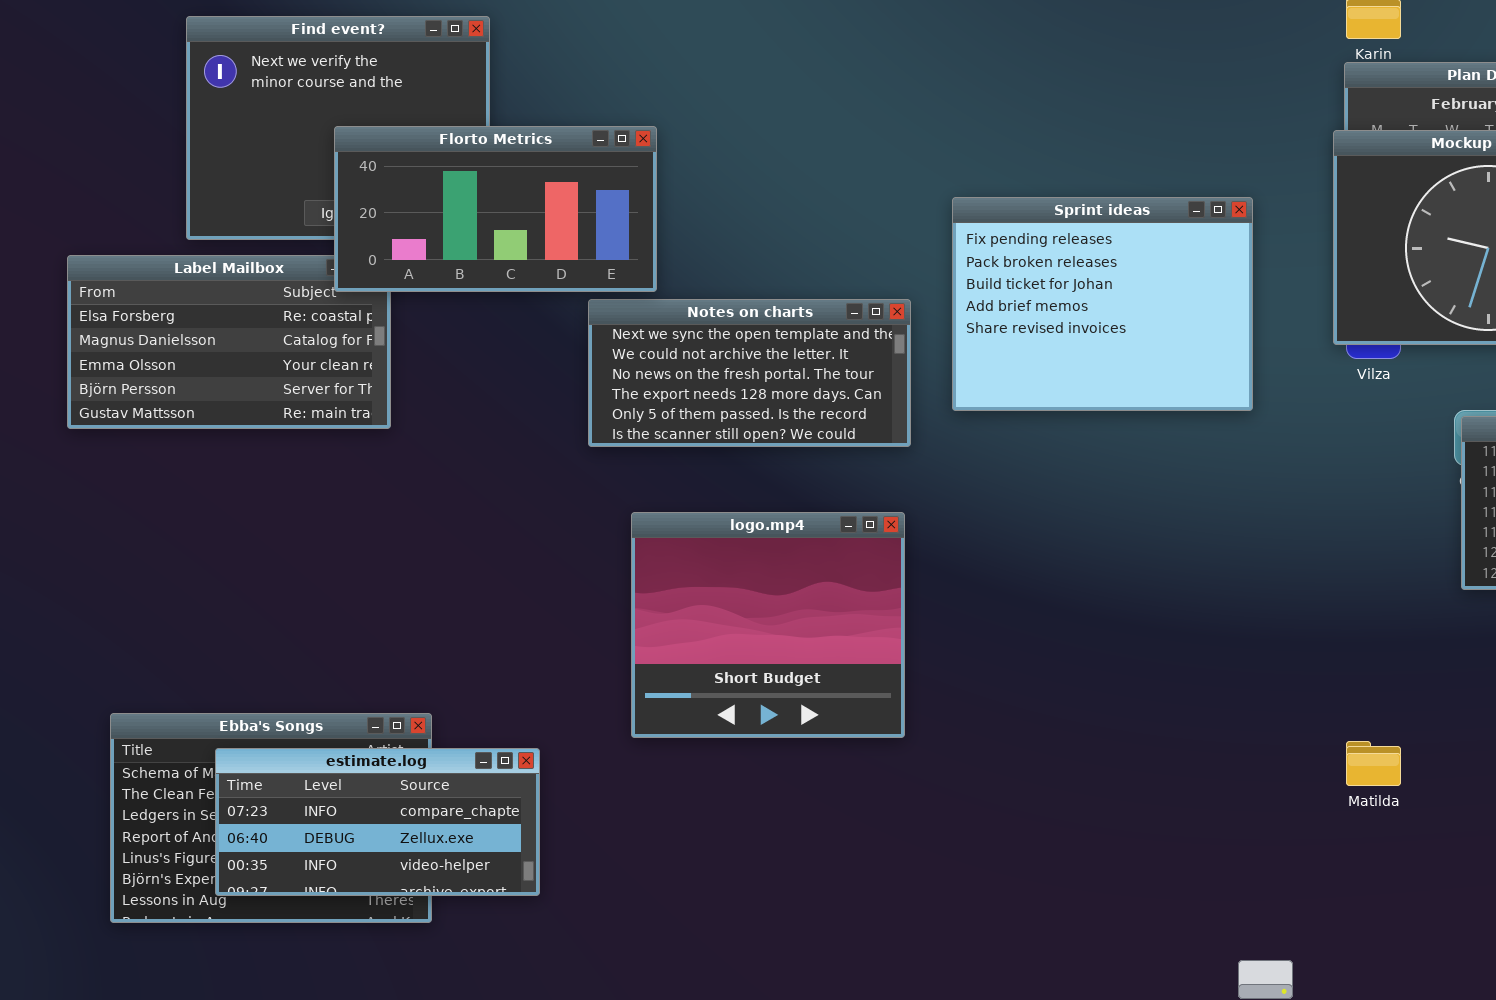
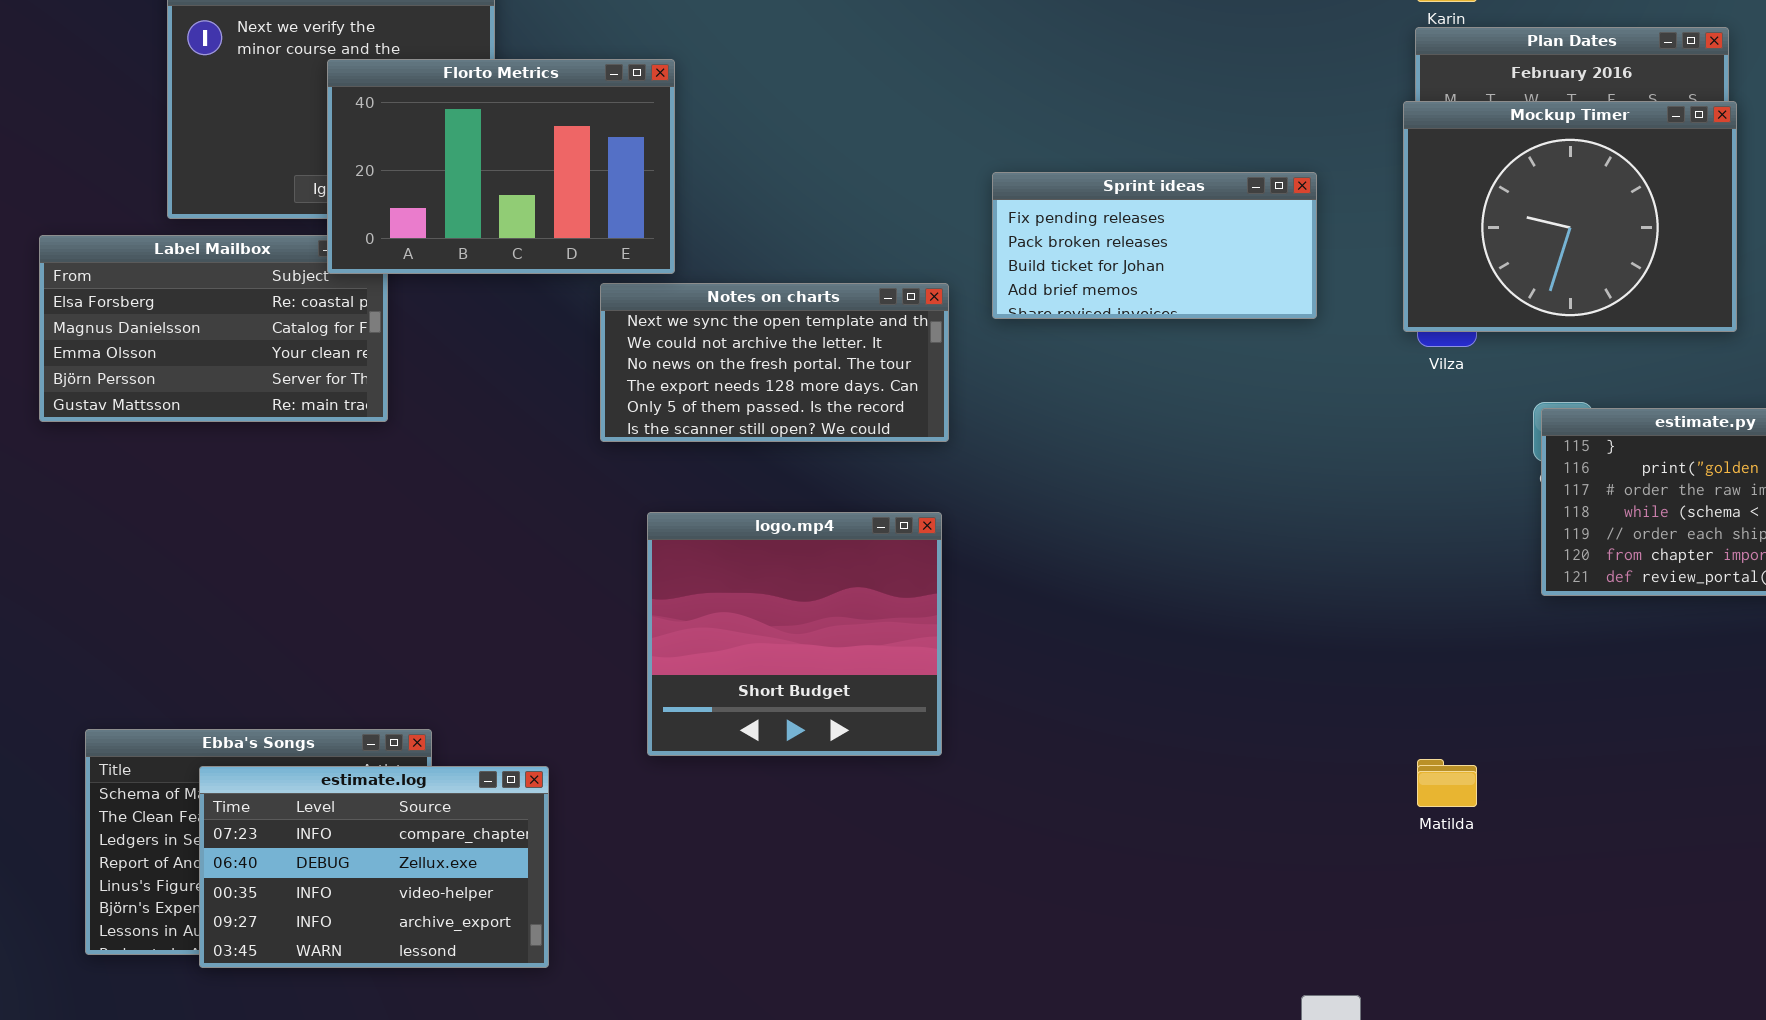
Florto Metrics: [334,126,657,292] -> [327,59,675,274], resized
Sprint ideas: [952,197,1253,411] -> [992,172,1317,319], resized
estimate.log: [215,748,540,896] -> [199,766,549,968], resized

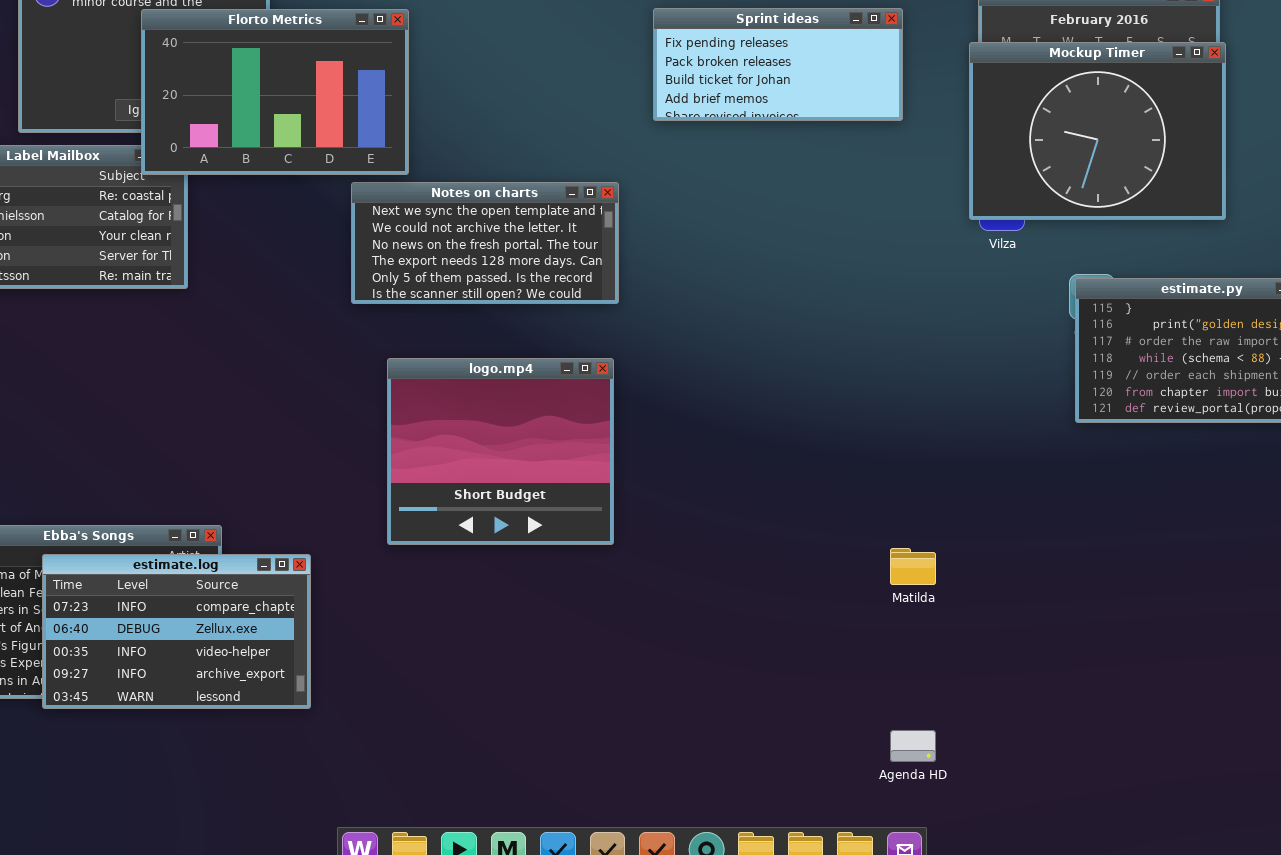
Sprint ideas: [992,172,1317,319] -> [653,8,903,121], moved
Matilda: [1417,759,1477,807] -> [890,548,936,585], moved

